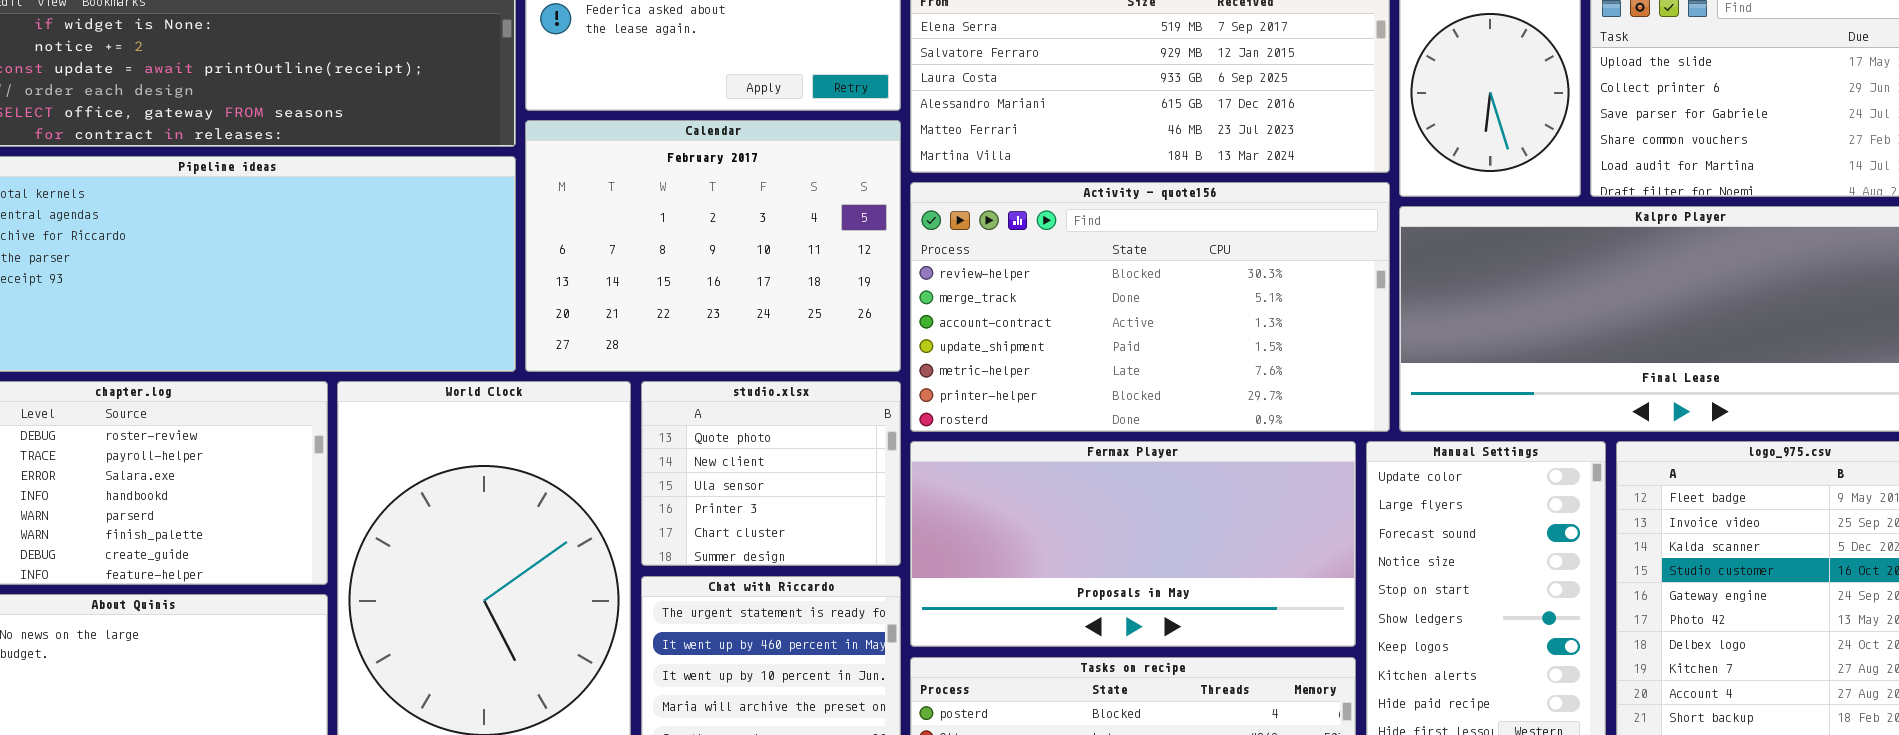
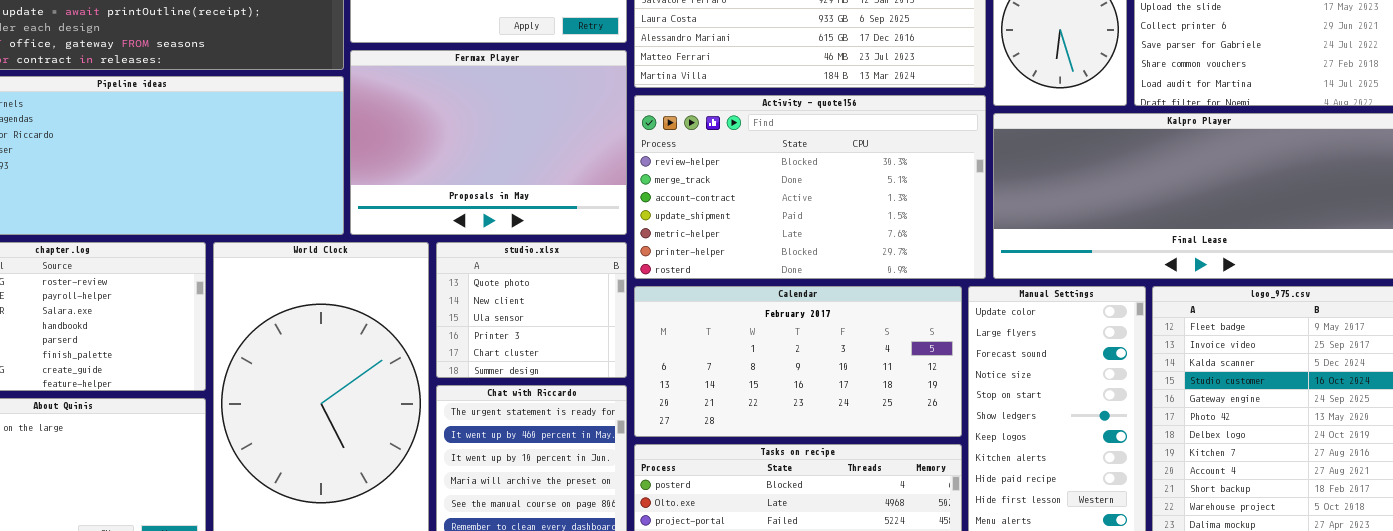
Calendar: [525,120,901,372] -> [634,286,962,437], moved, resized
Fermax Player: [910,441,1356,647] -> [350,50,627,235], moved, resized

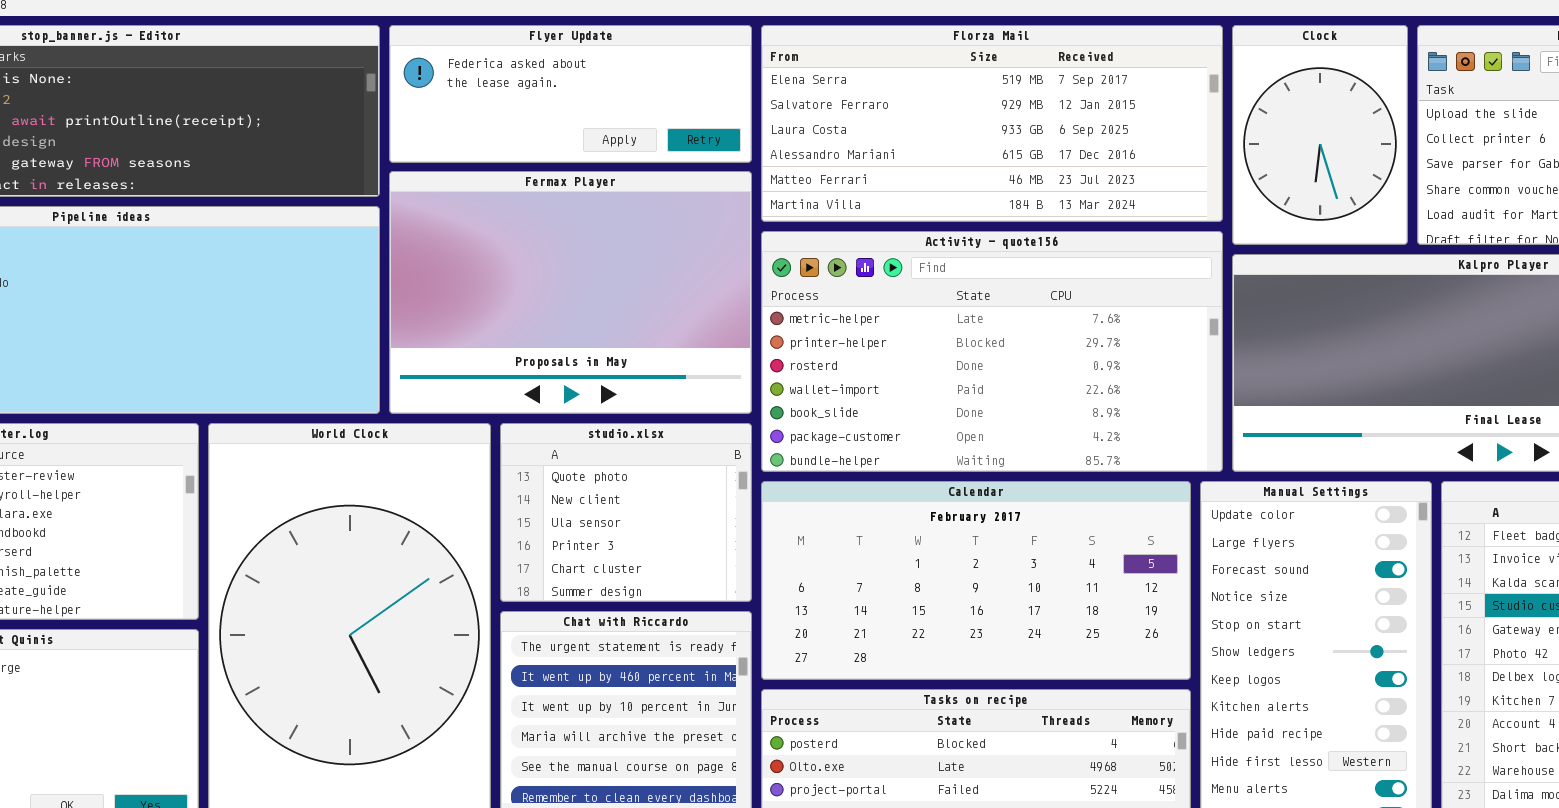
Activity - quote156: [634,95,986,279] -> [761,231,1223,472], scrolled down 4 rows

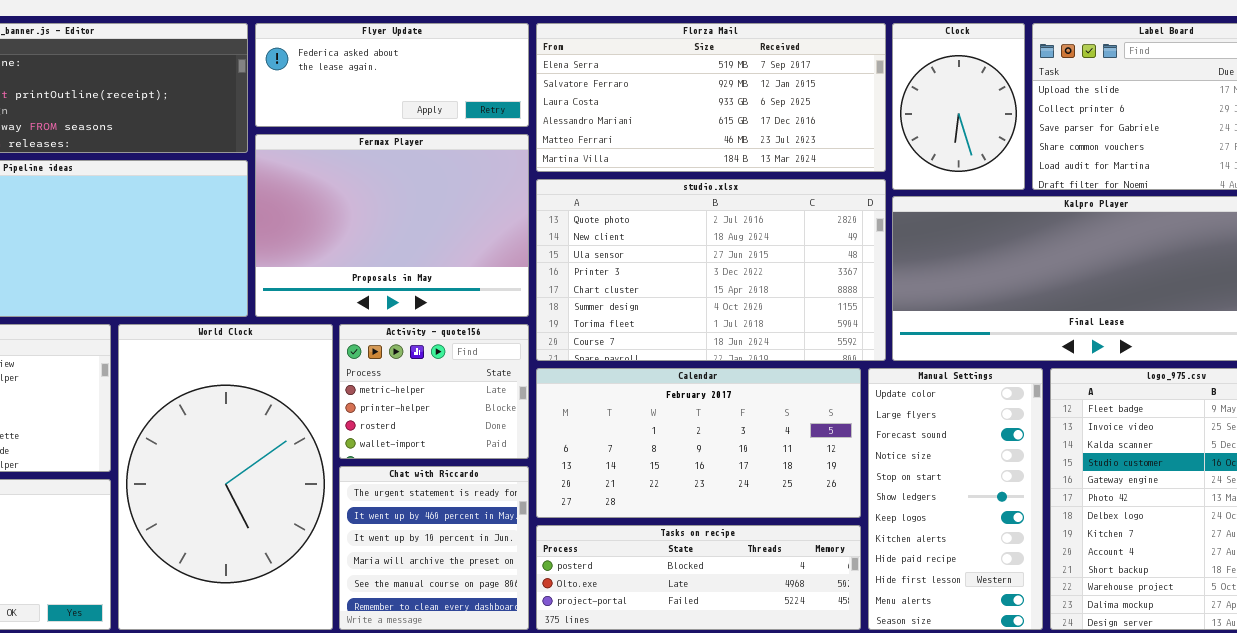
Activity - quote156: [761,231,1223,472] -> [339,324,529,459], moved, resized
studio.xlsx: [500,423,752,602] -> [536,179,886,361], moved, resized

